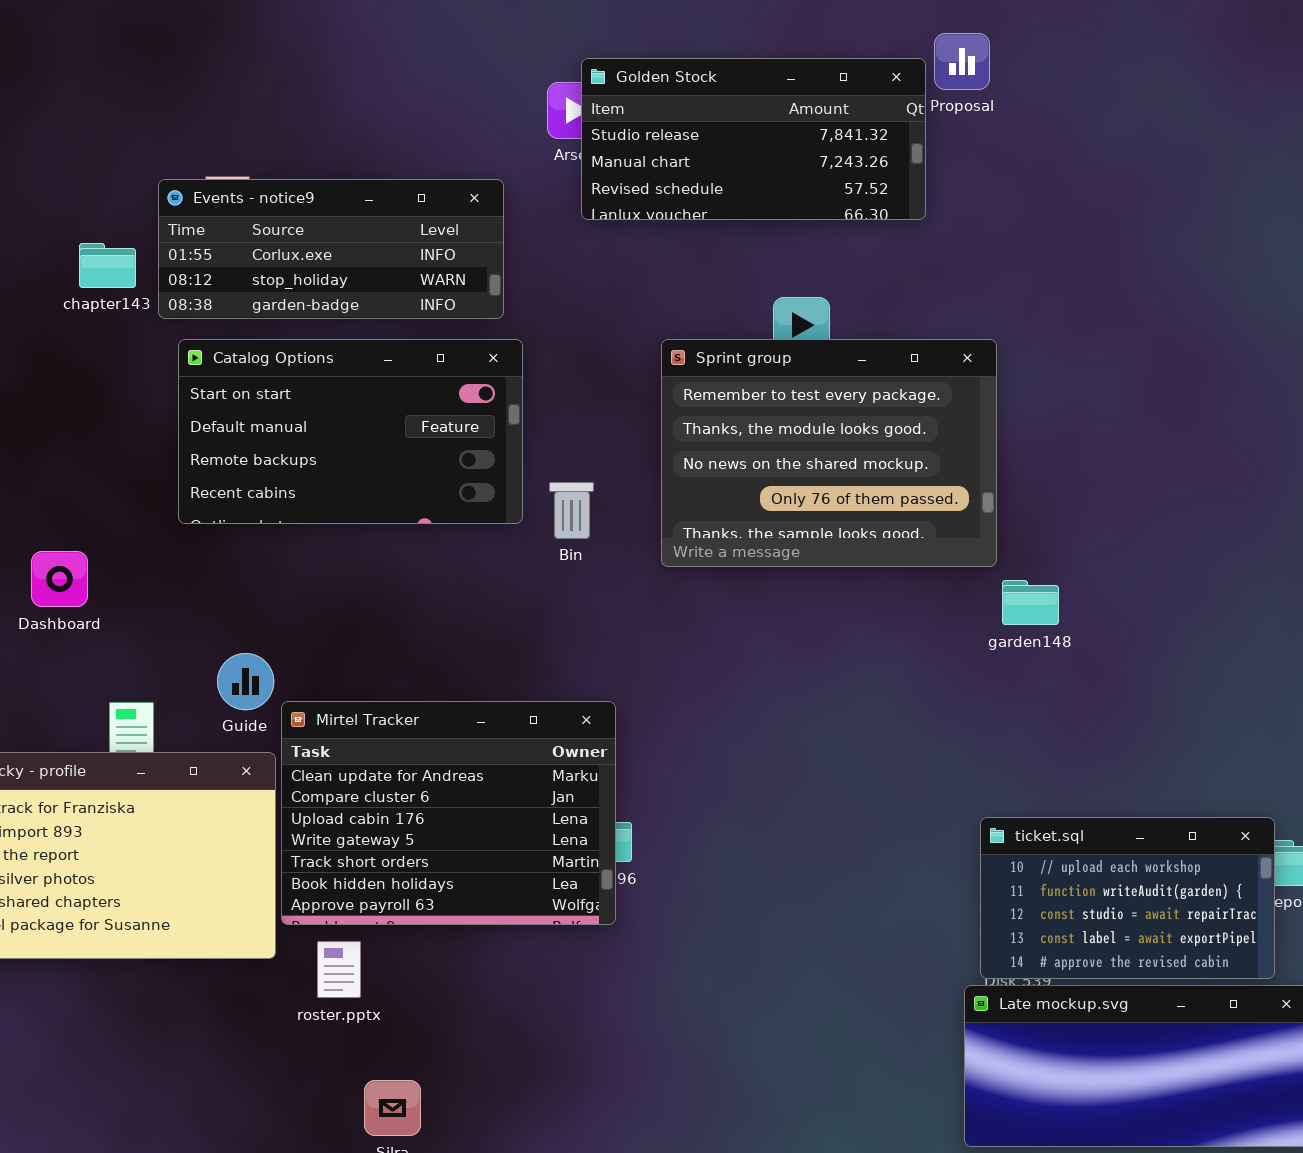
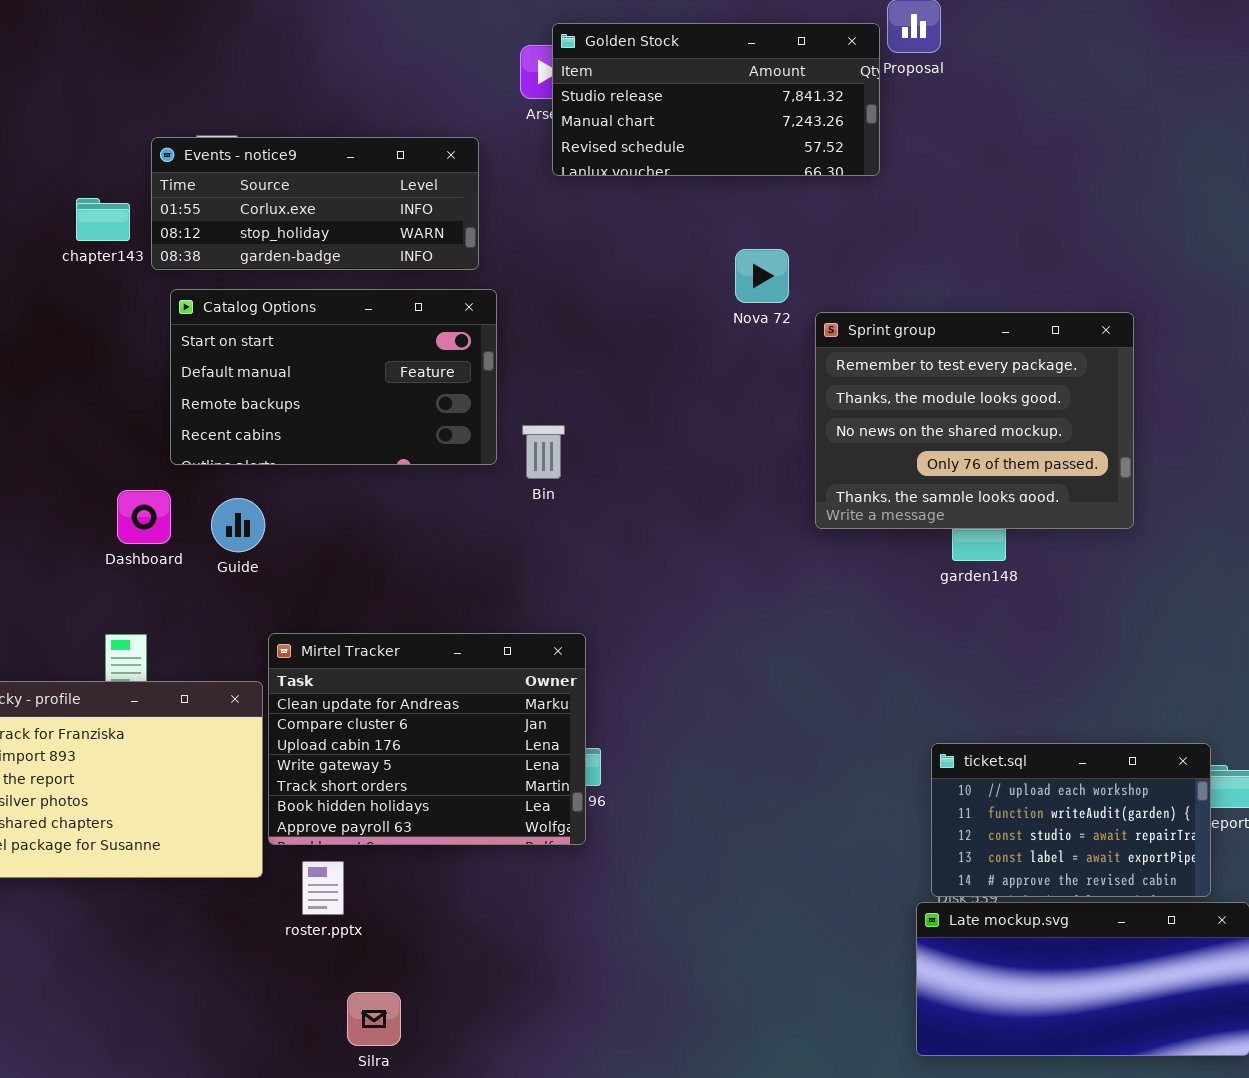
Sprint group: [661,339,997,567] -> [815,312,1134,529], moved
Dashboard: [31,551,88,607] -> [117,490,171,544], moved
Guide: [217,653,274,710] -> [211,498,265,552], moved

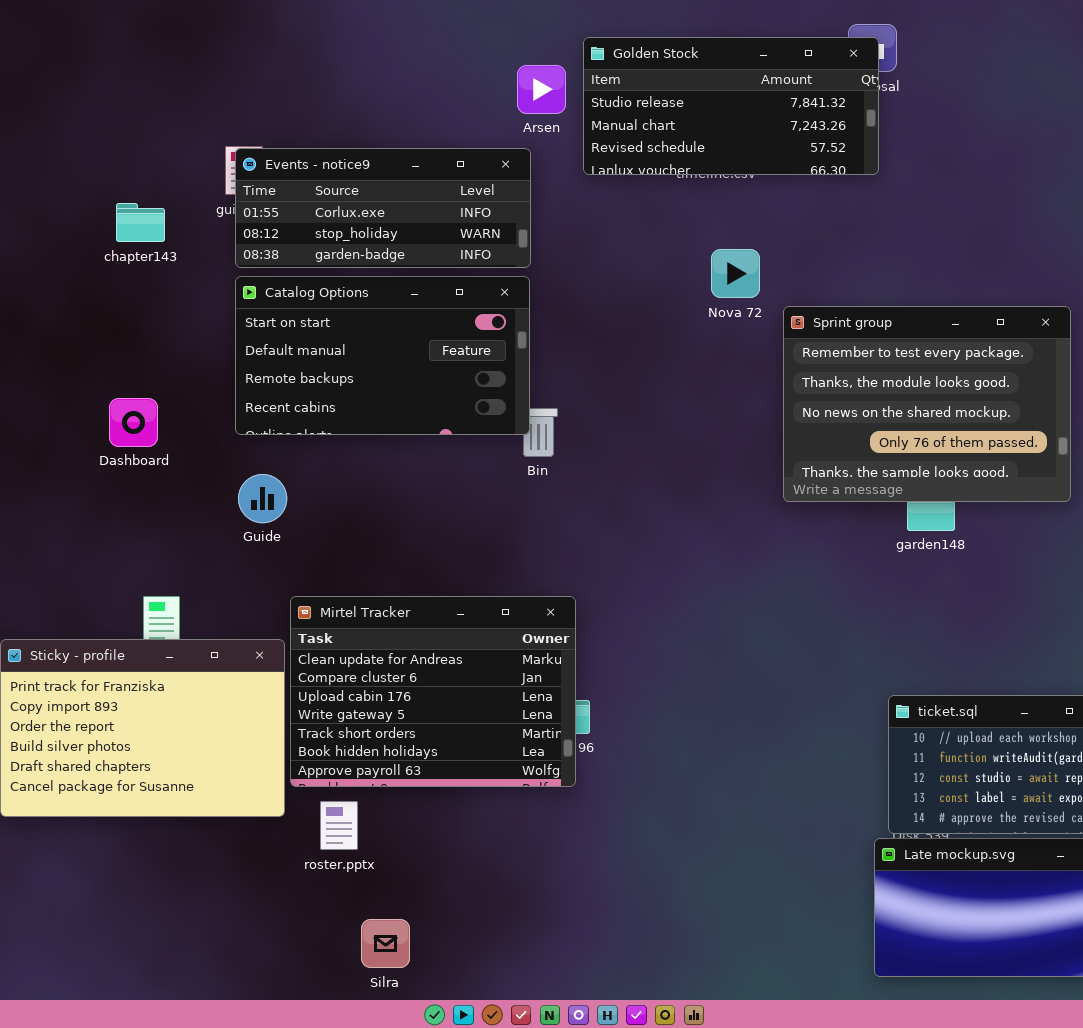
Golden Stock: [552,23,880,176] -> [583,37,879,175], moved
Events - notice9: [151,137,479,270] -> [235,148,531,268], moved
Catalog Options: [170,289,497,465] -> [235,276,530,435], moved
Dashboard: [117,490,171,544] -> [109,398,158,447], moved

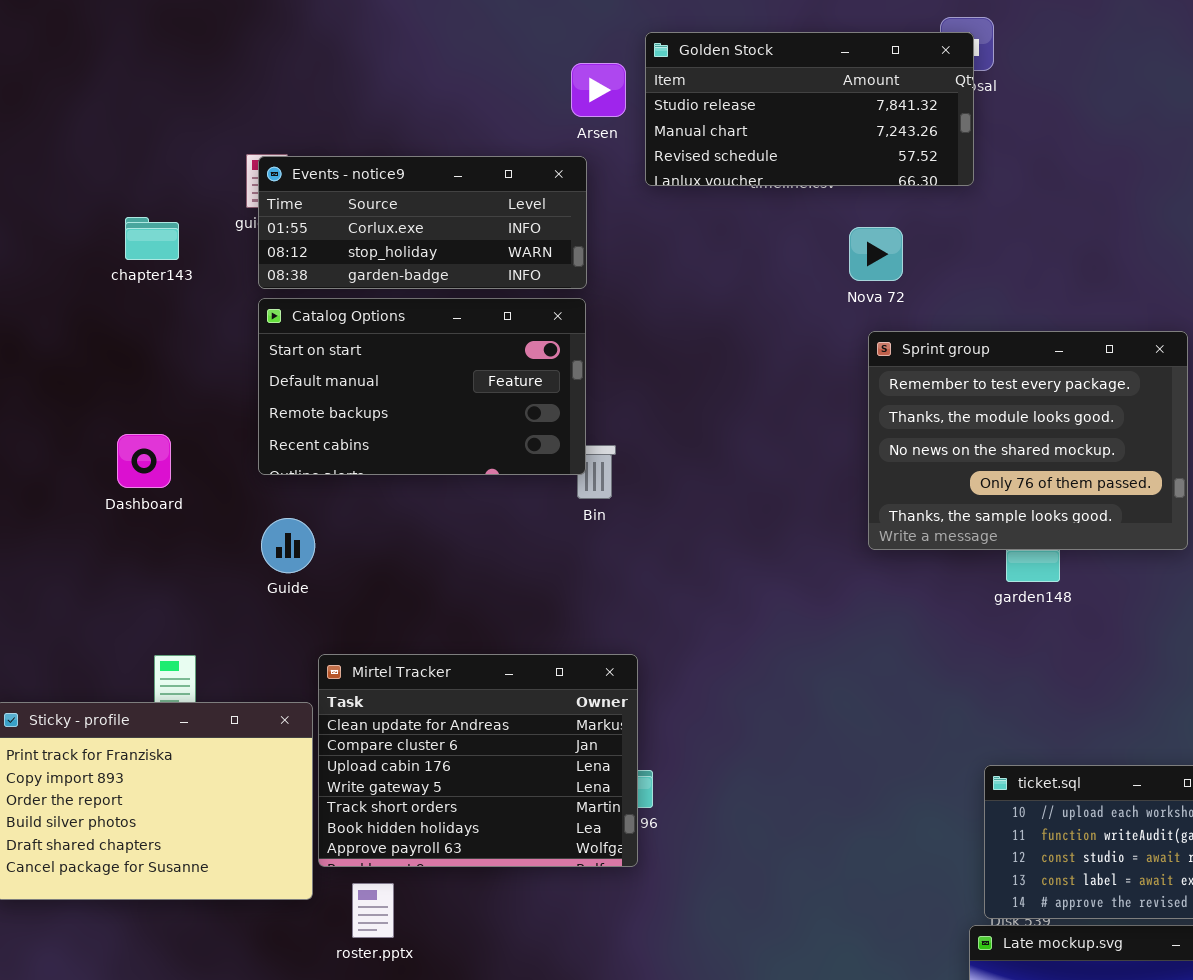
Nova 72: [711,249,760,298] -> [849,227,903,281], moved

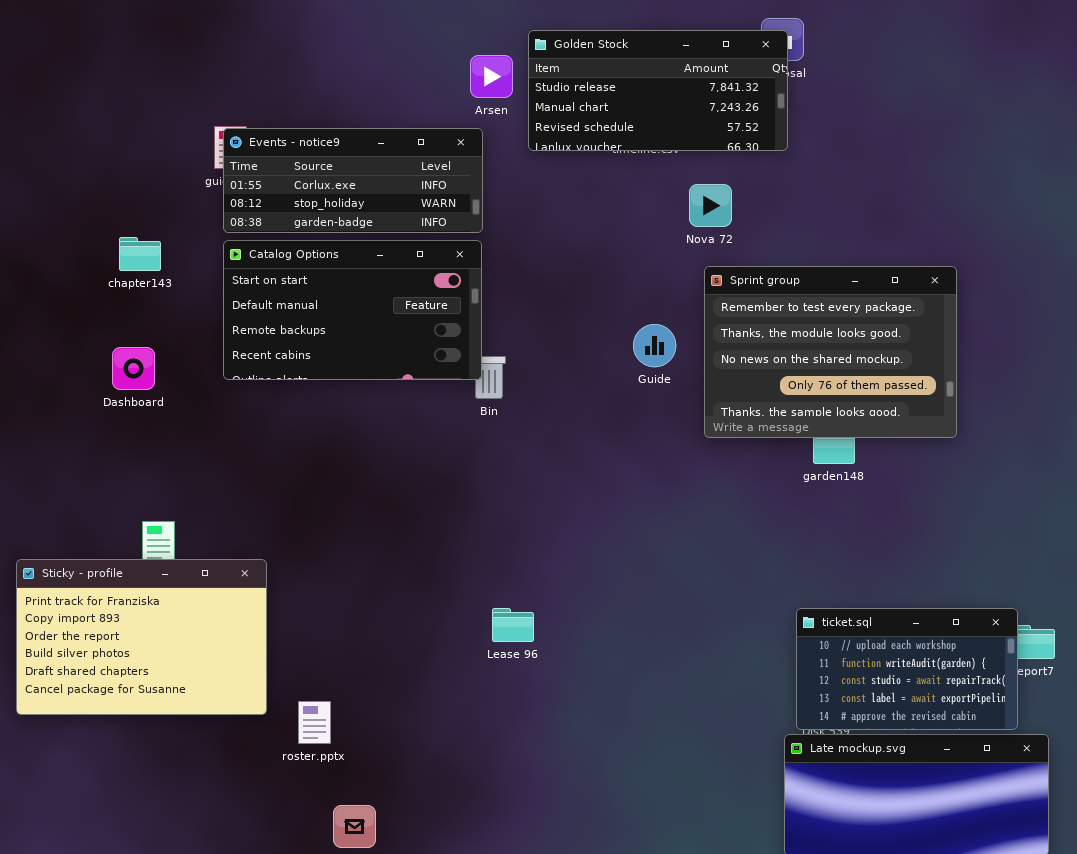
chapter143: [125,217,179,260] -> [119,237,161,271], moved
Guide: [261,518,315,573] -> [633,324,676,367], moved
Mirtel Tracker: [318,654,638,867] -> none, closed

